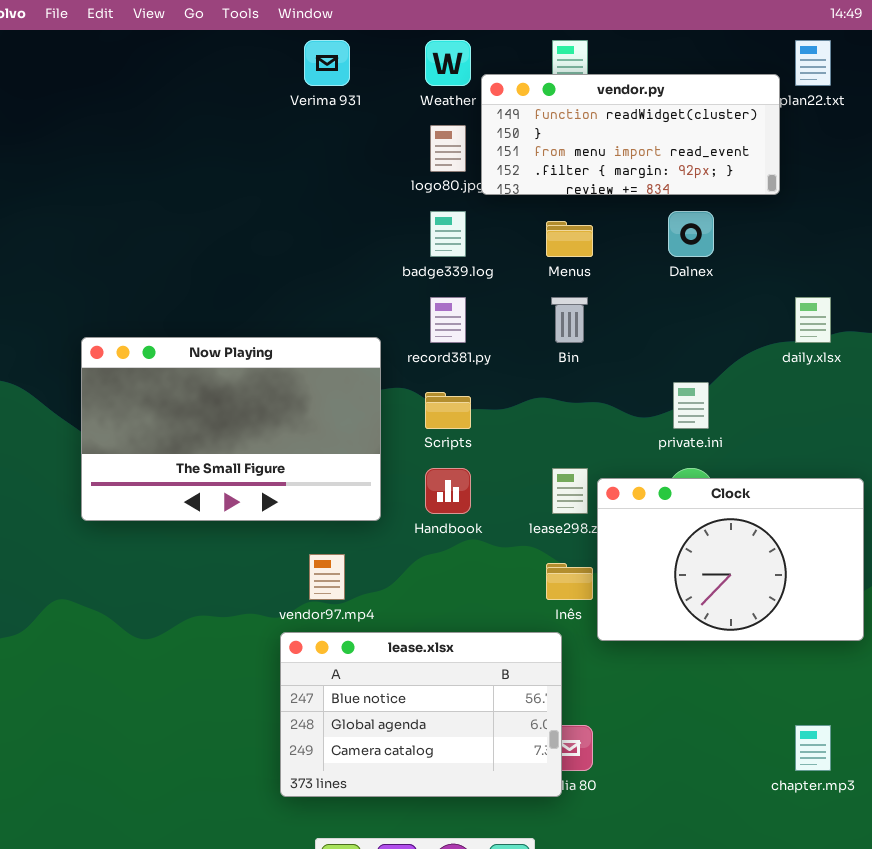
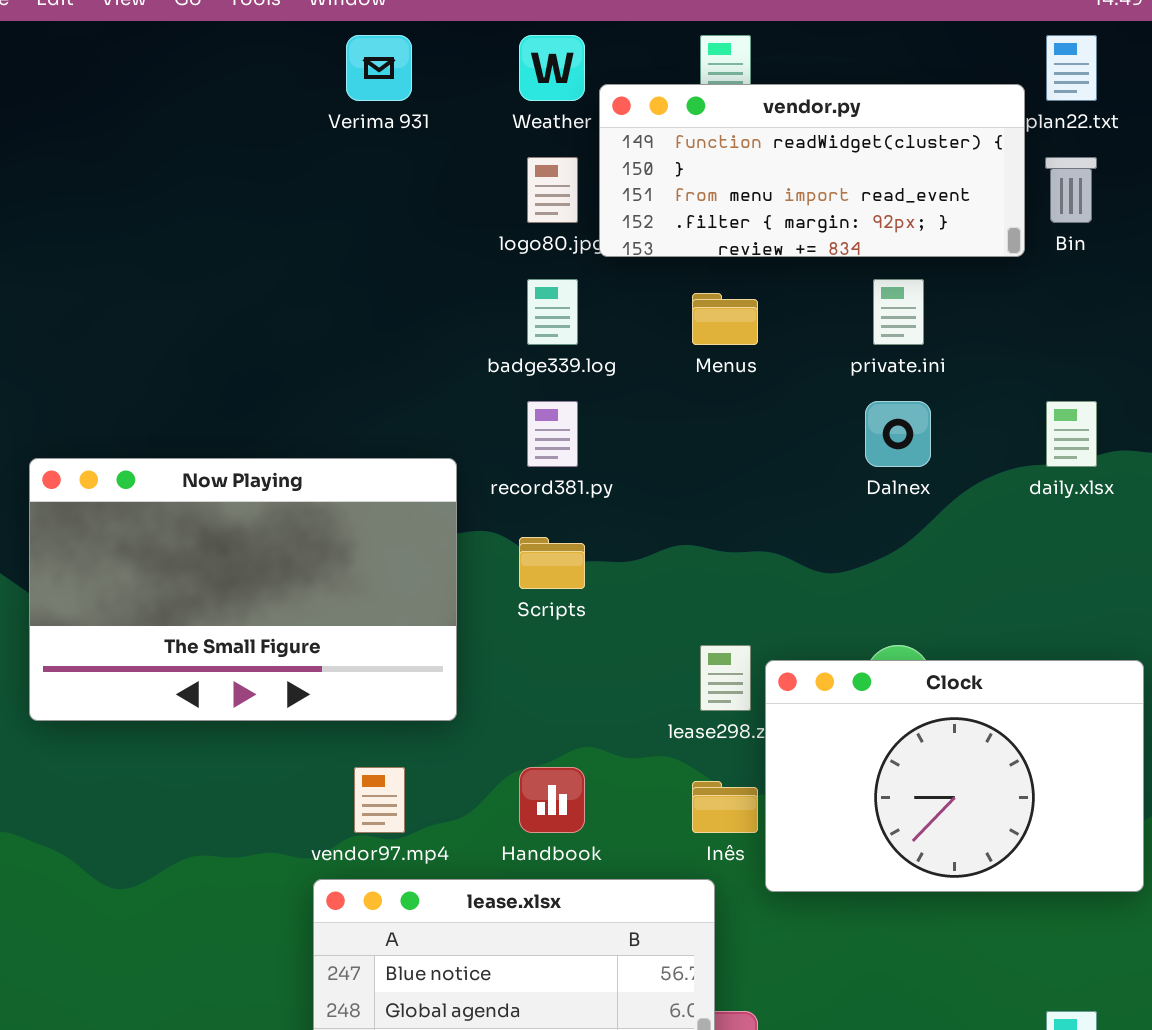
Dalnex: [668,211,714,257] -> [865,401,931,467], moved
Bin: [551,297,588,343] -> [1045,157,1097,223], moved
private.ini: [673,382,709,429] -> [873,279,924,345], moved
Handbook: [425,468,471,514] -> [519,767,585,833], moved

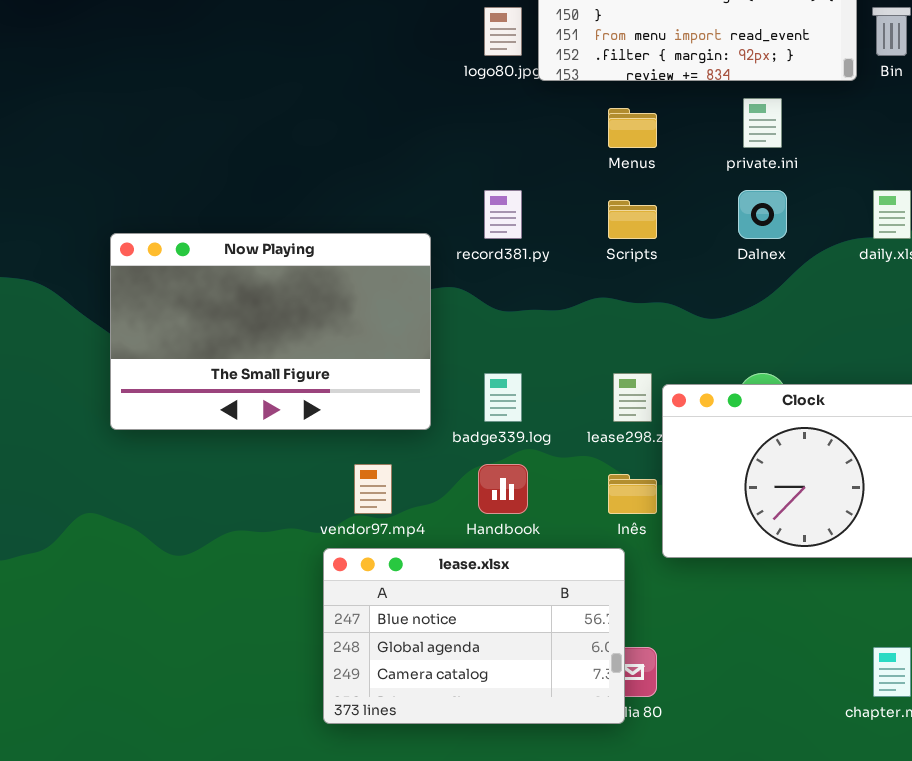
badge339.log: [527,279,578,345] -> [484,373,522,422], moved
Scripts: [519,537,585,589] -> [608,200,657,239], moved

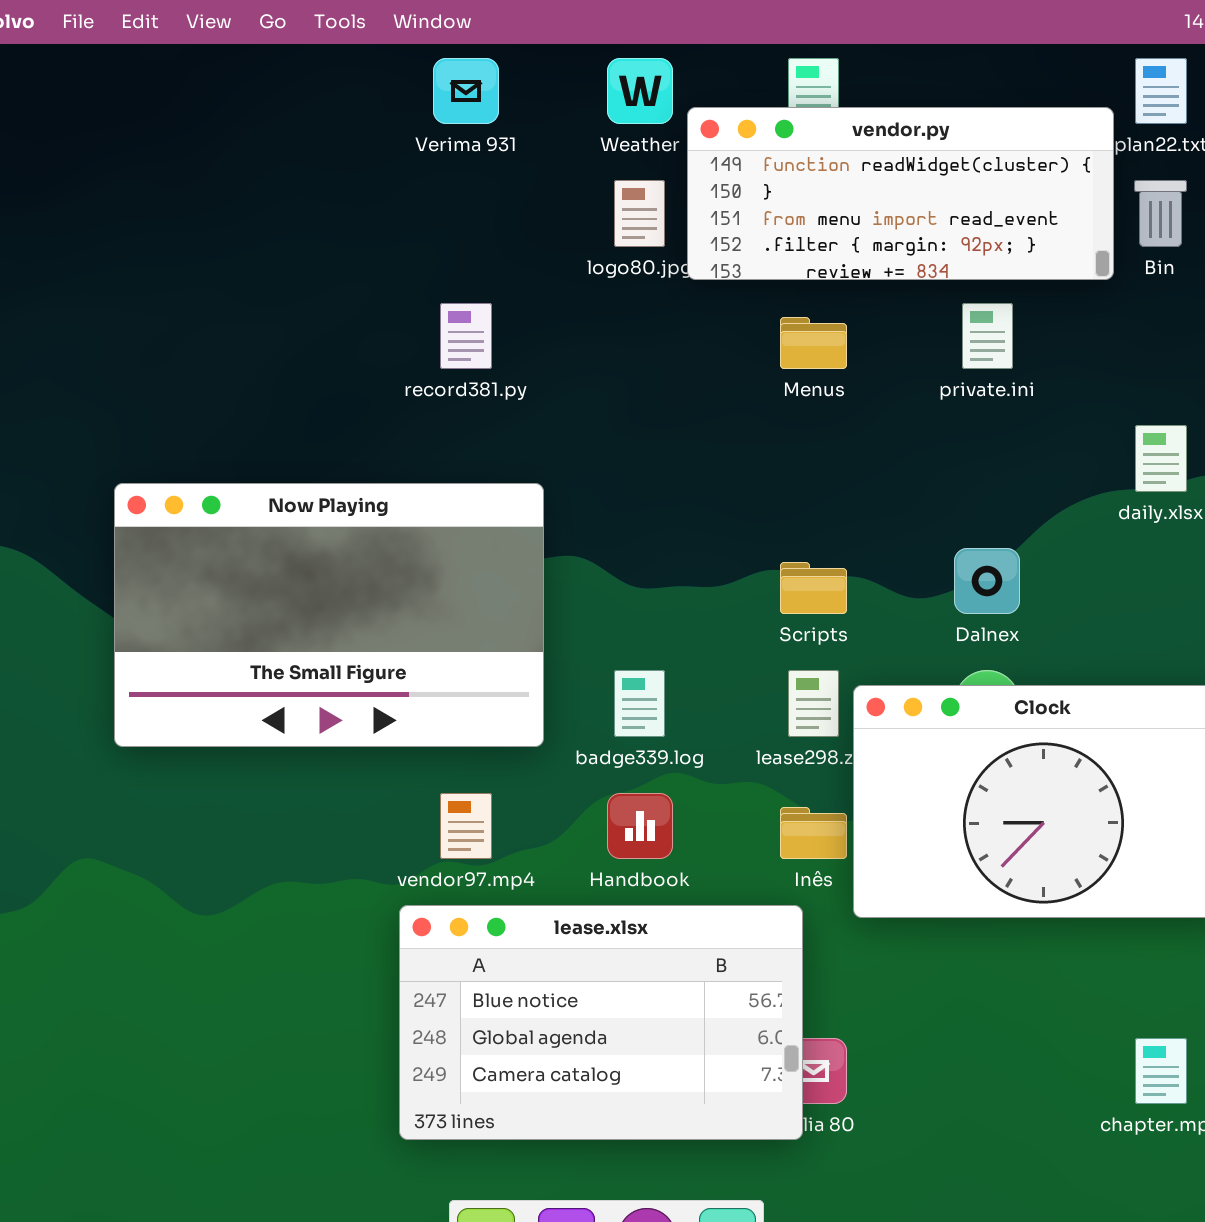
record381.py: [484,190,522,239] -> [440,303,492,369], moved
Dalnex: [738,190,787,239] -> [954,548,1020,614], moved
Scripts: [608,200,657,239] -> [780,562,847,614], moved

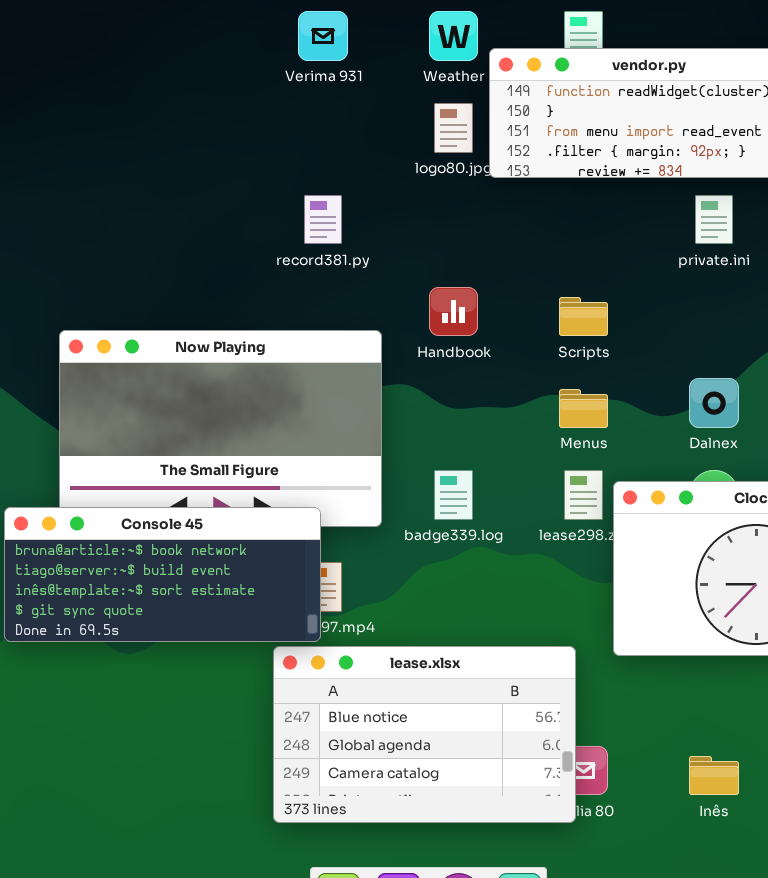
Menus: [780,317,847,369] -> [559,389,608,428], moved
Scripts: [780,562,847,614] -> [559,297,608,336], moved
Console 45: none -> [4,507,321,642], opened
Handbook: [607,793,673,859] -> [429,287,478,336], moved
Inês: [780,807,847,859] -> [689,756,739,795], moved

